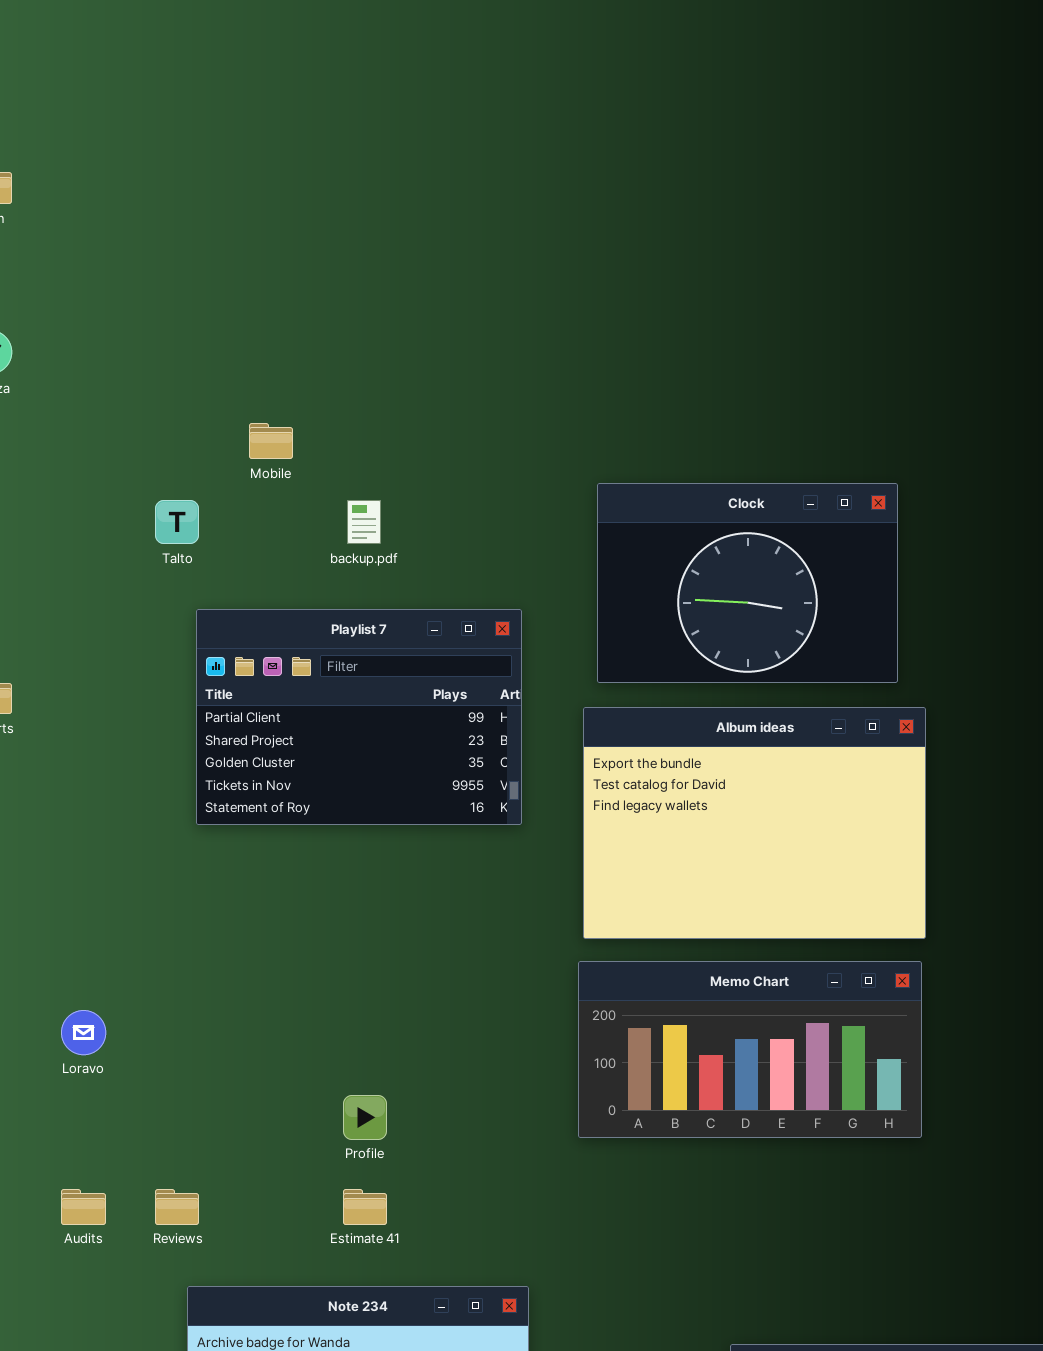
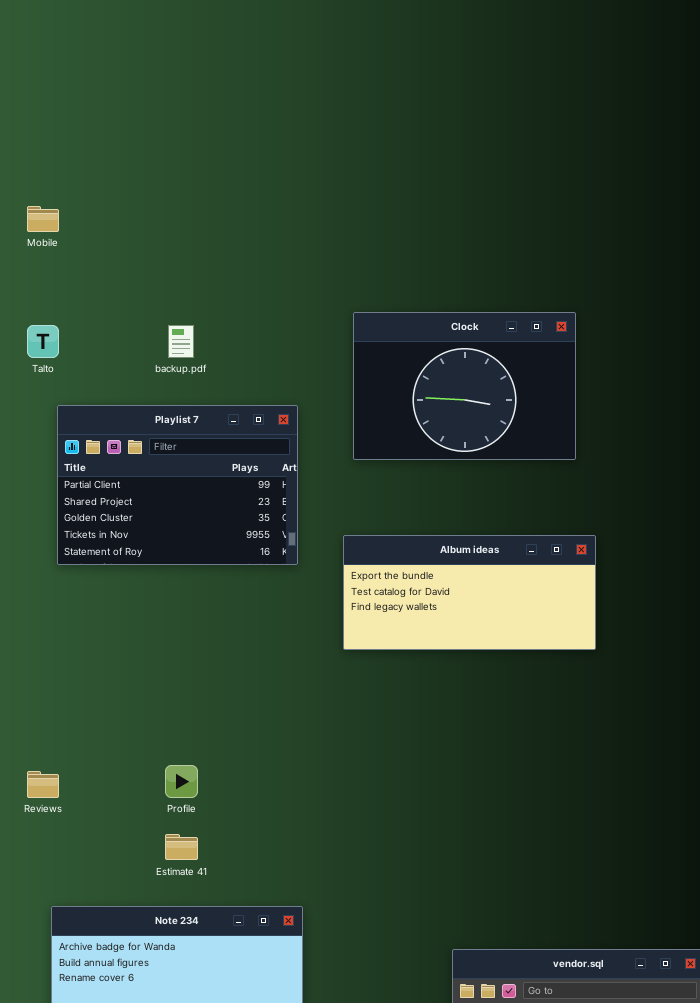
Mobile: [249,423,293,459] -> [27,206,59,232], moved
Album ideas: [583,707,926,939] -> [343,535,596,650], resized
Memo Chart: [578,961,922,1138] -> none, closed
Reviews: [155,1189,199,1225] -> [27,771,59,798], moved

